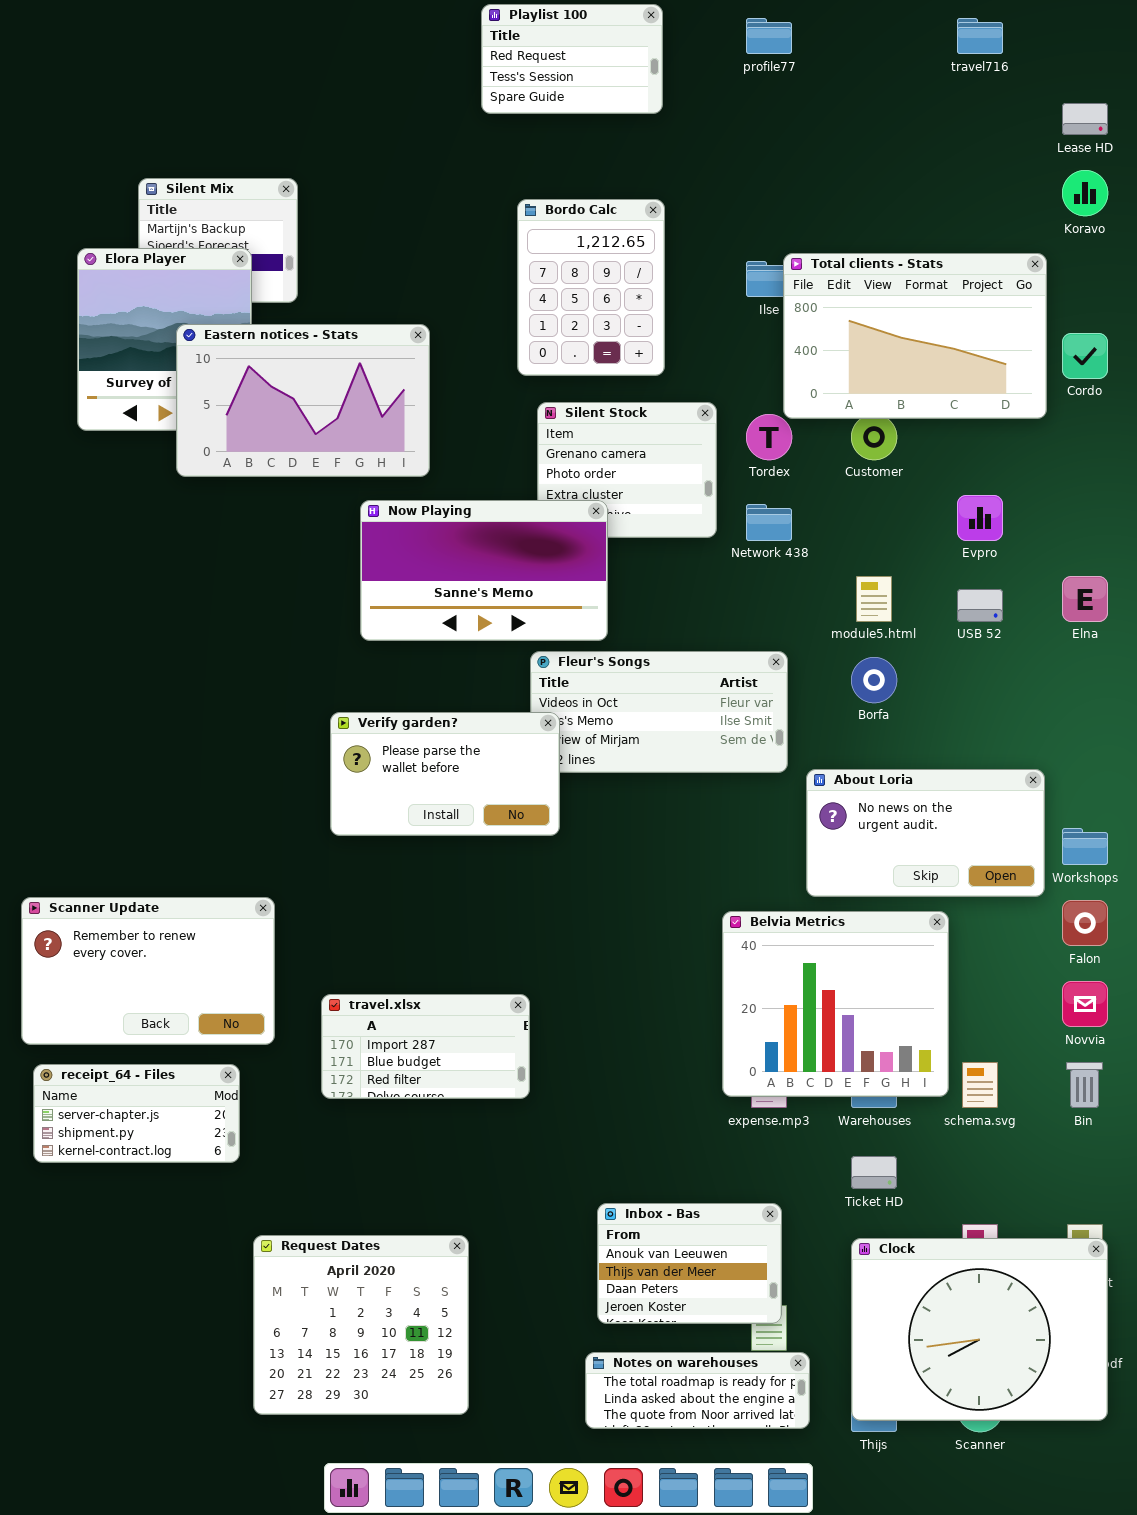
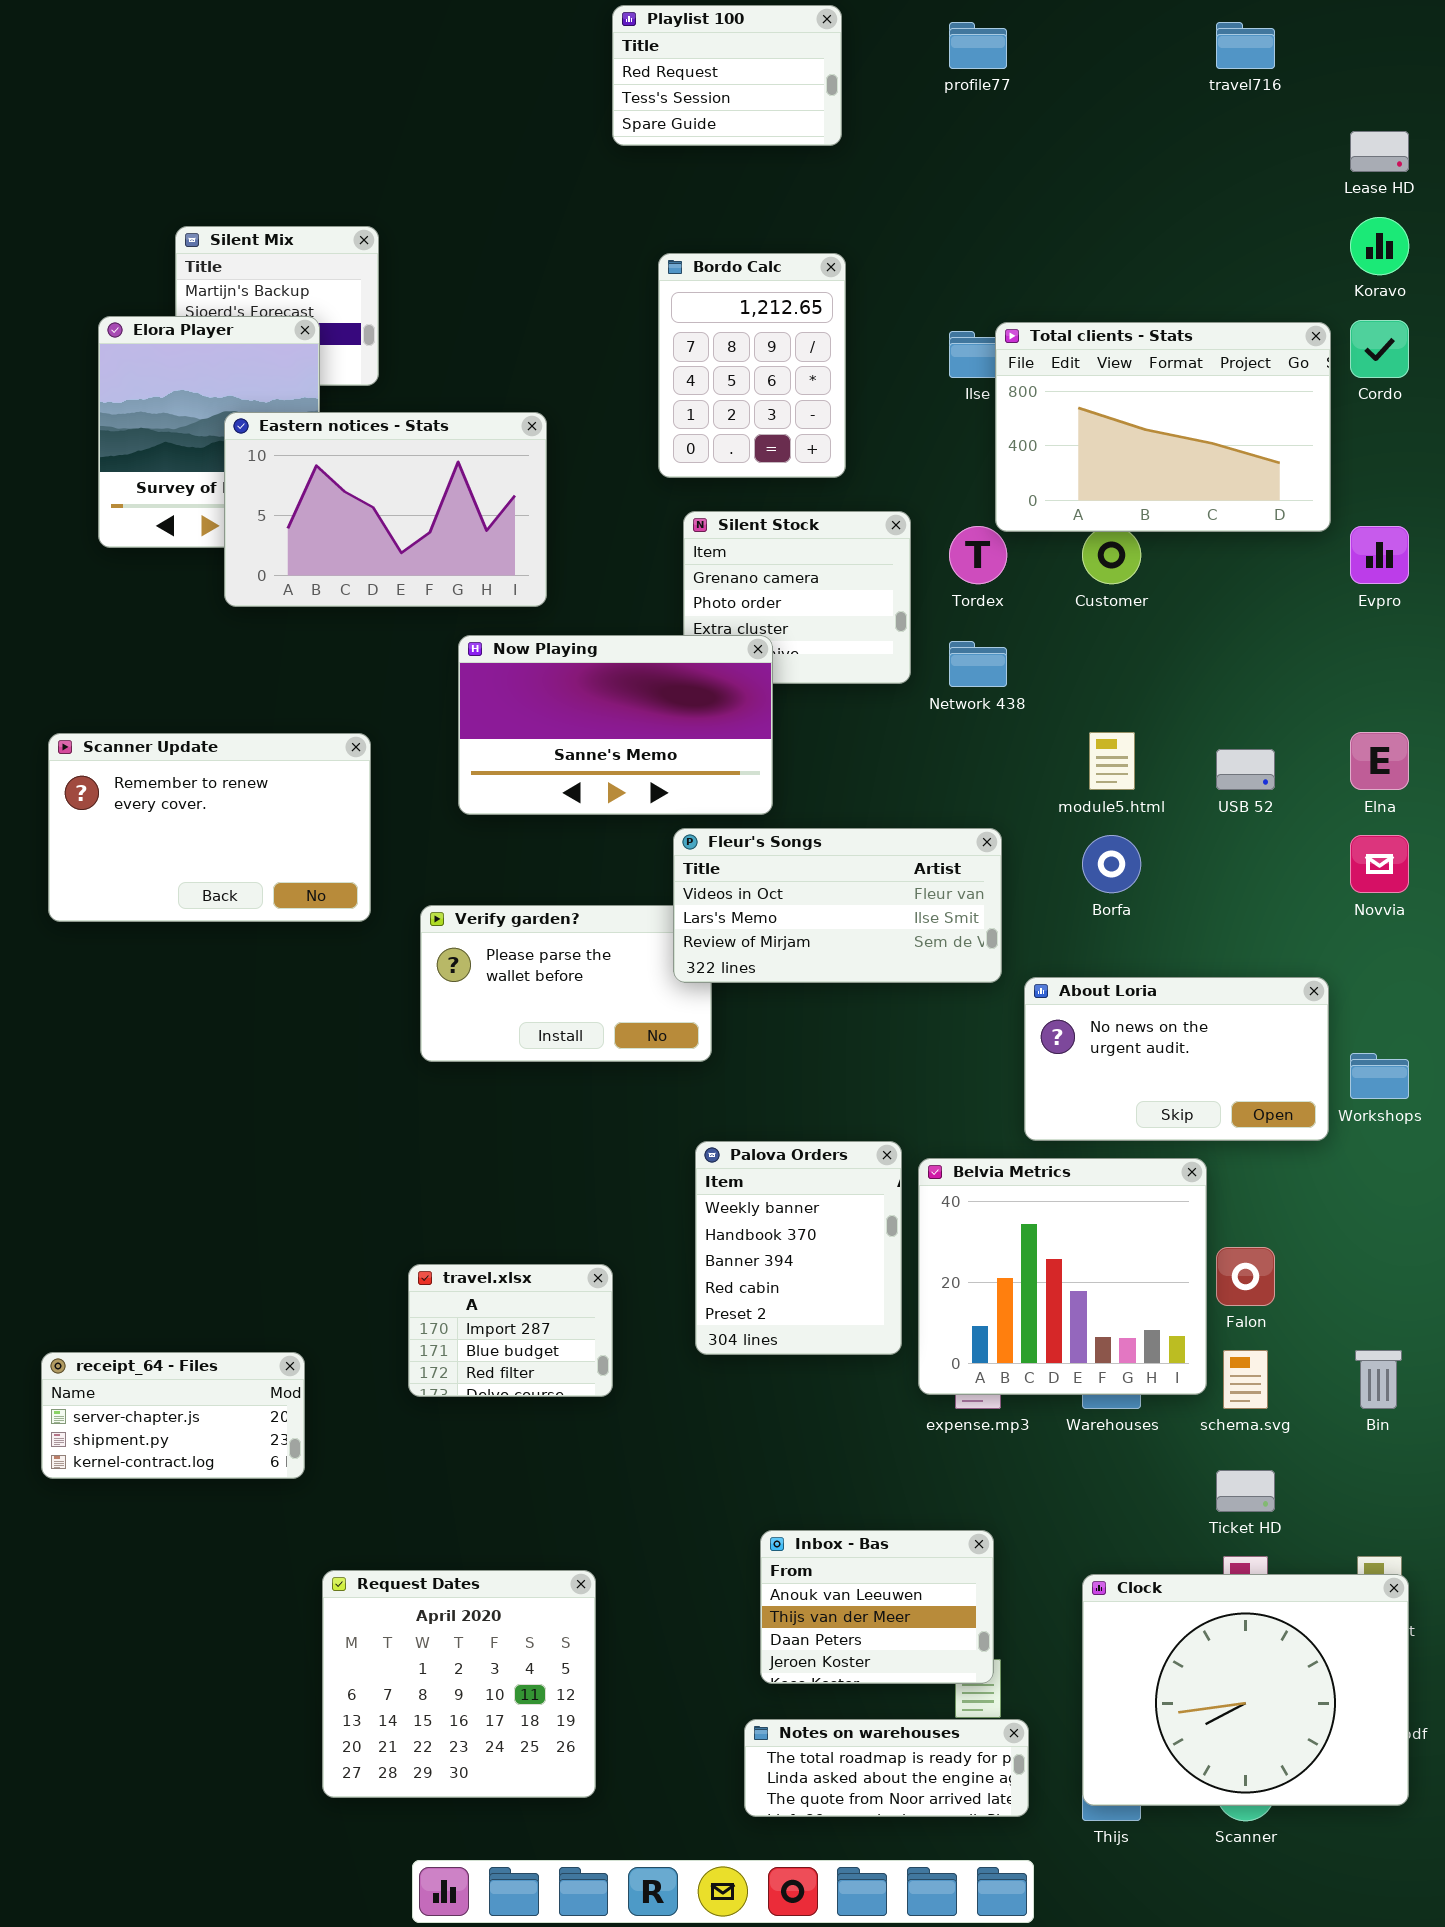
Cordo: [1062,333,1108,379] -> [1350,320,1409,378], moved
Evpro: [957,495,1003,541] -> [1350,526,1409,584], moved
Fleur's Songs: [530,651,788,773] -> [673,828,1002,983], raised
Scanner Update: [21,897,275,1045] -> [48,733,371,922], moved
Palova Orders: none -> [695,1141,902,1355], opened
Falon: [1062,900,1108,946] -> [1216,1247,1275,1306], moved
Novvia: [1062,981,1108,1027] -> [1350,835,1409,893], moved
travel.xlsx: [321,994,530,1099] -> [408,1264,613,1397], resized
Ticket HD: [851,1156,897,1189] -> [1216,1470,1275,1512], moved

